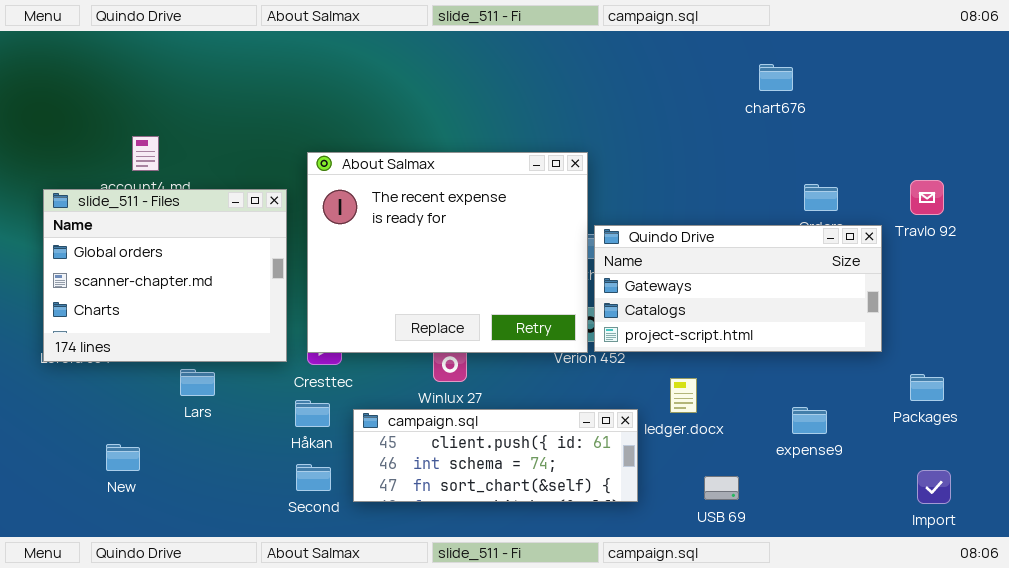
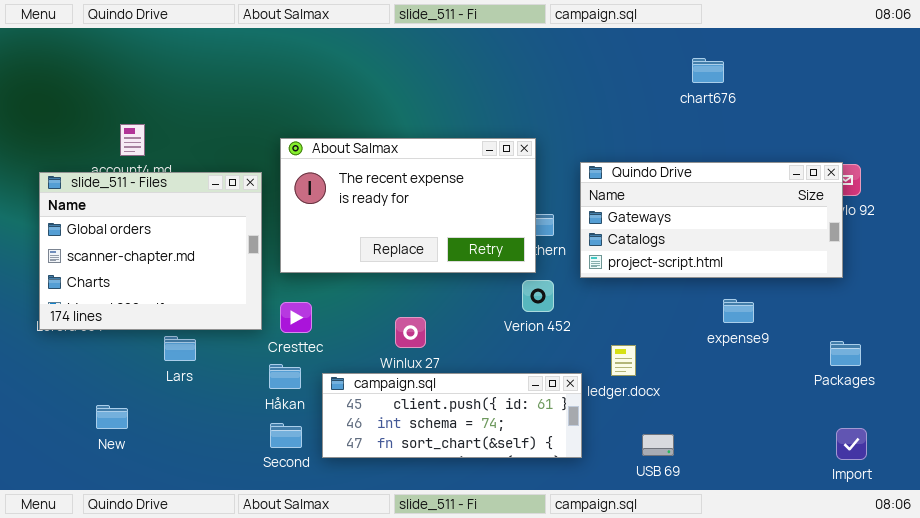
About Salmax: [307,152,588,353] -> [280,138,536,273], resized
Quindo Drive: [594,225,882,352] -> [580,162,843,278], moved
expense9: [792,407,827,434] -> [723,299,754,323], moved

